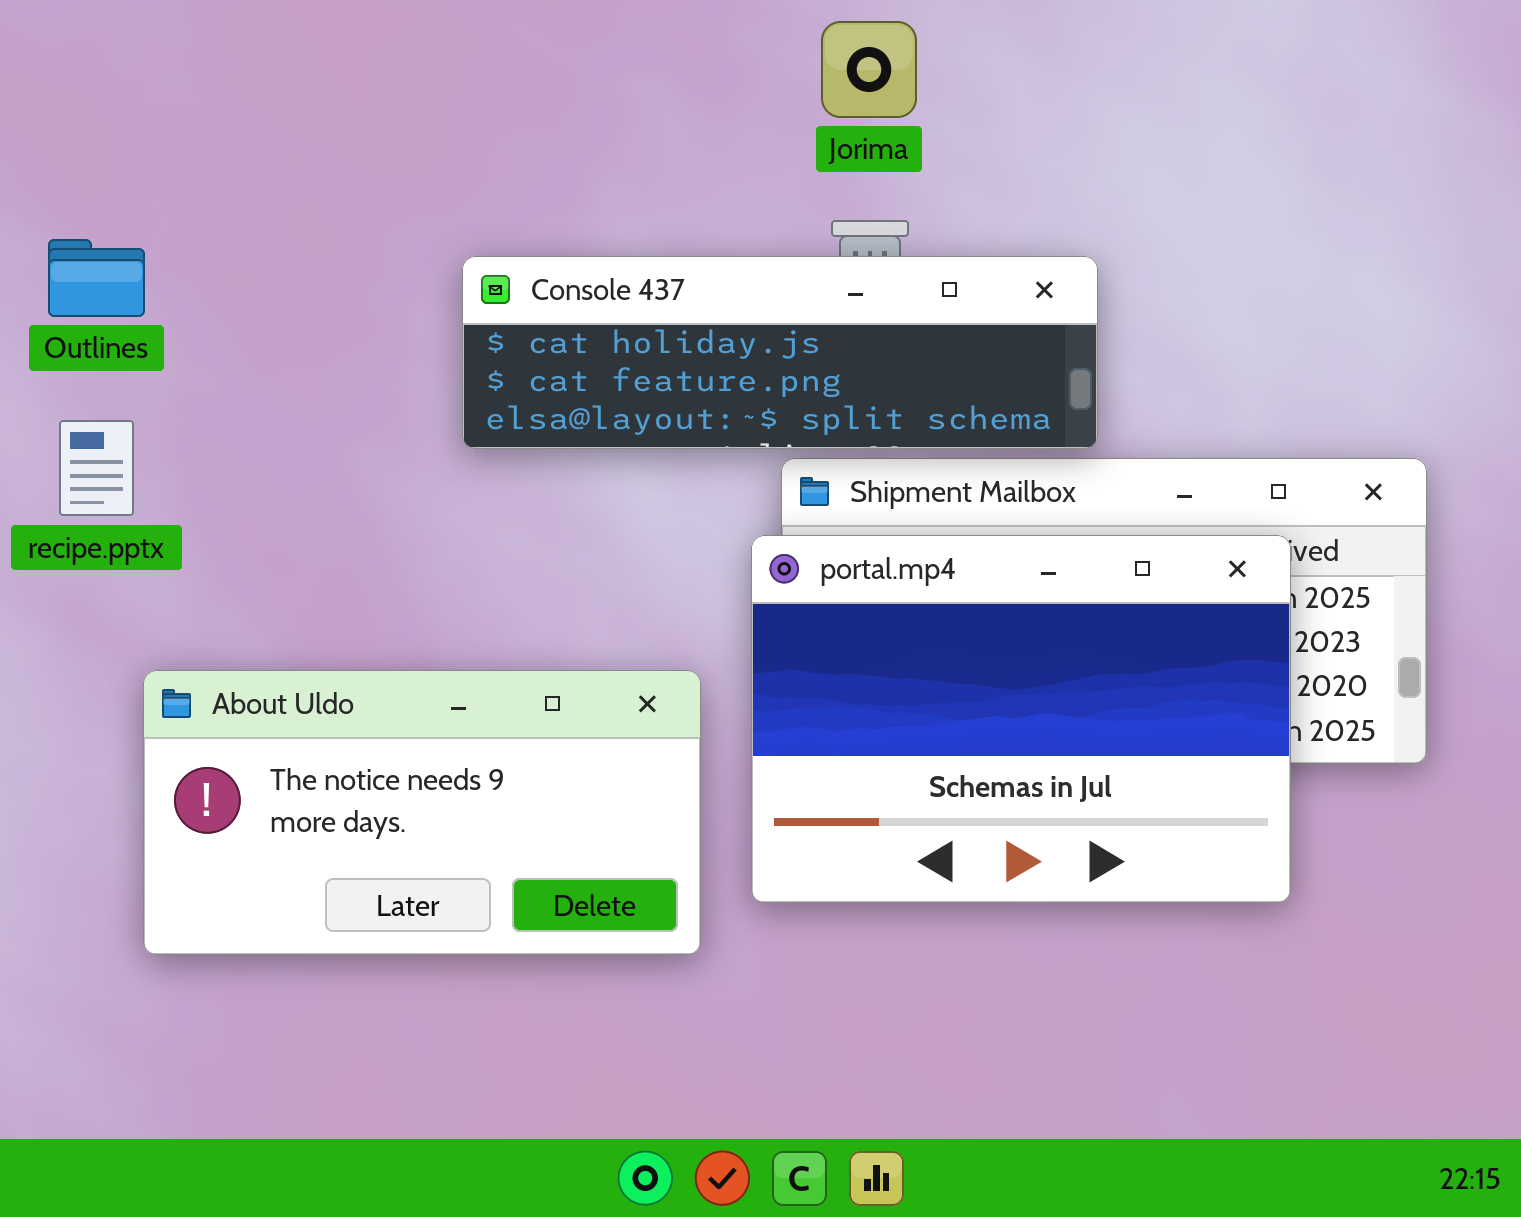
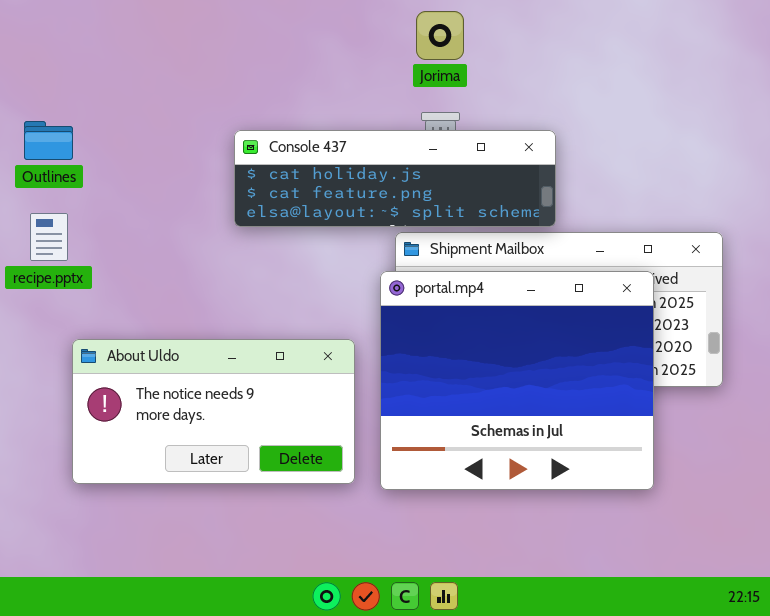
portal.mp4: [751,535,1291,903] -> [380,271,654,490], resized

